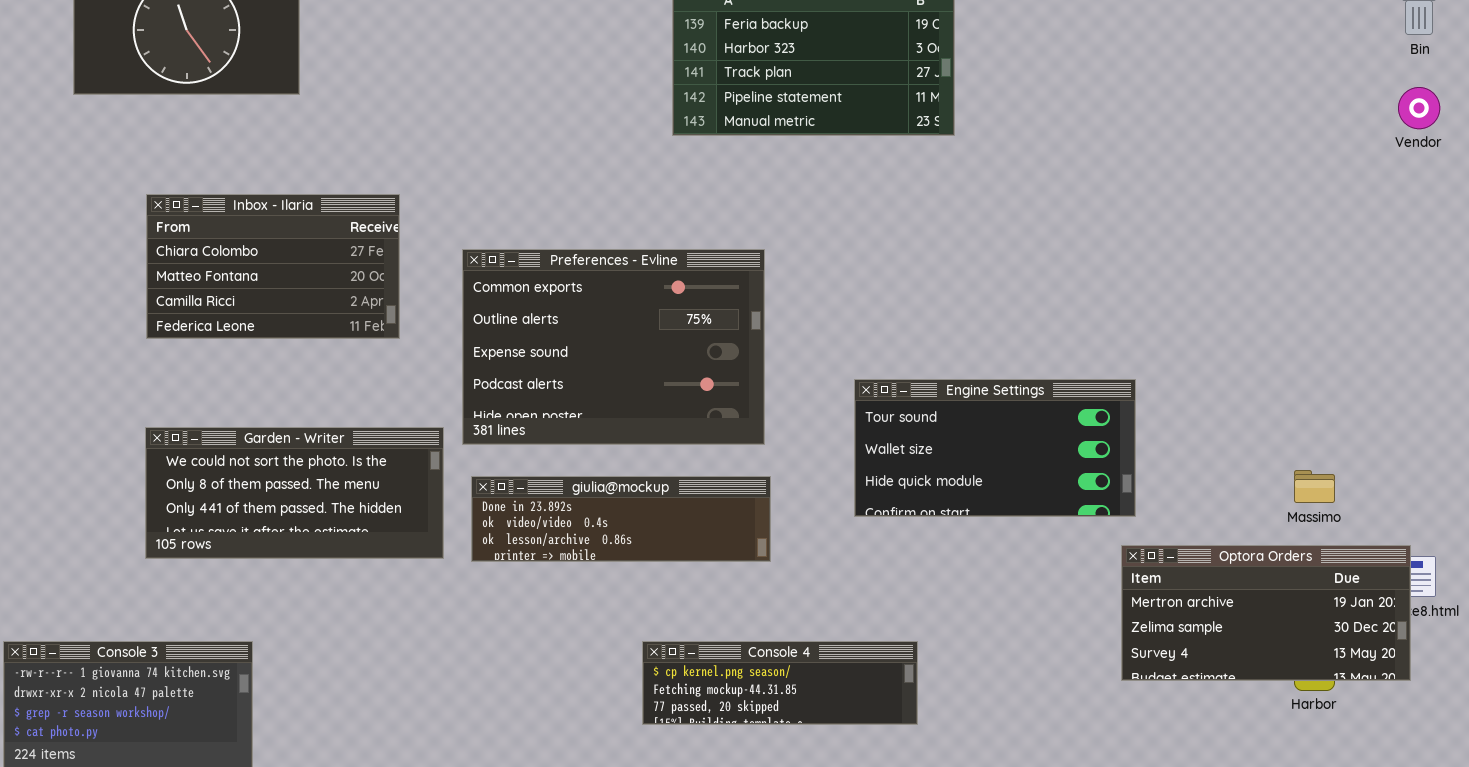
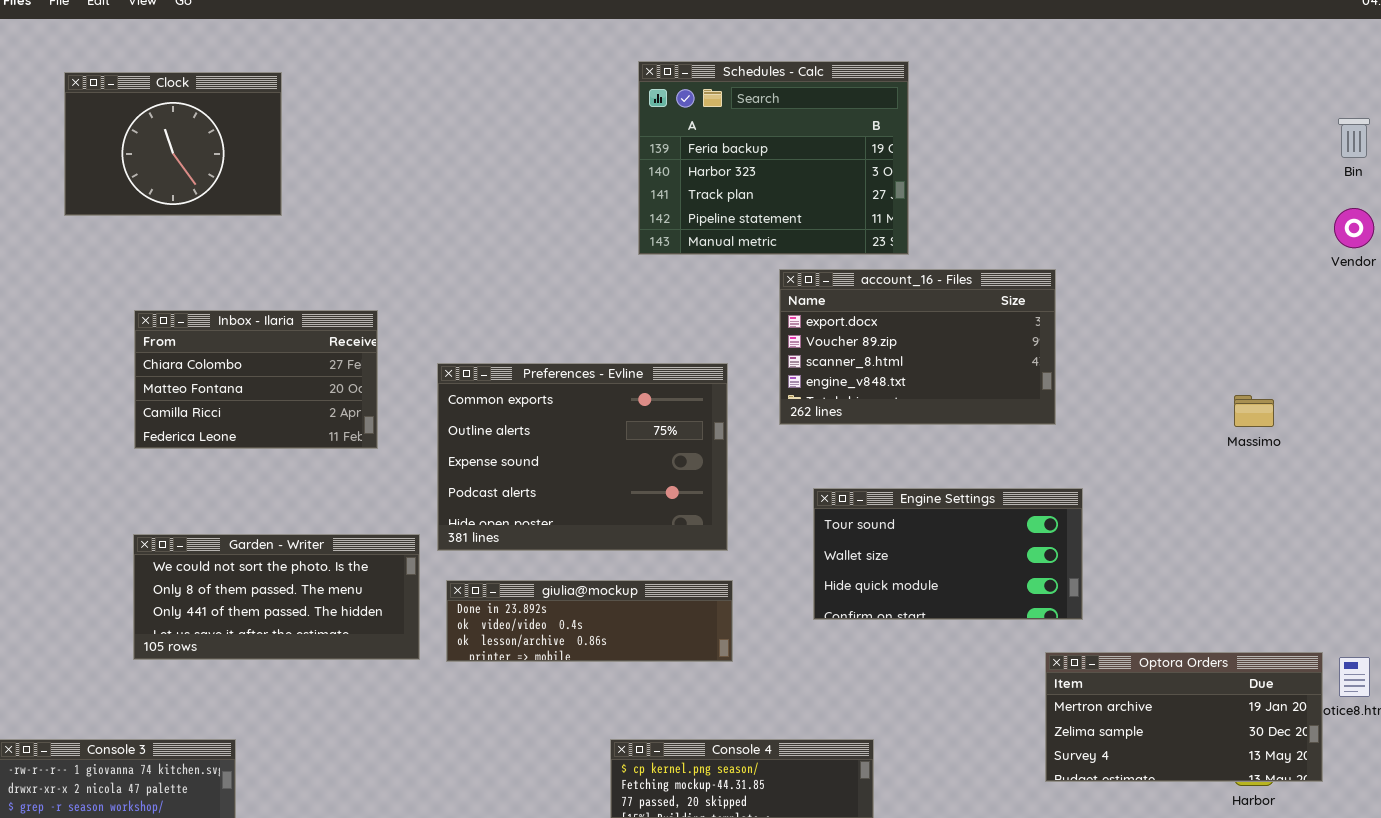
account_16 - Files: none -> [779,269,1056,425], opened
Massimo: [1294,470,1335,503] -> [1234,395,1274,427], moved
Optora Orders: [1121,545,1411,681] -> [1045,652,1323,782], moved

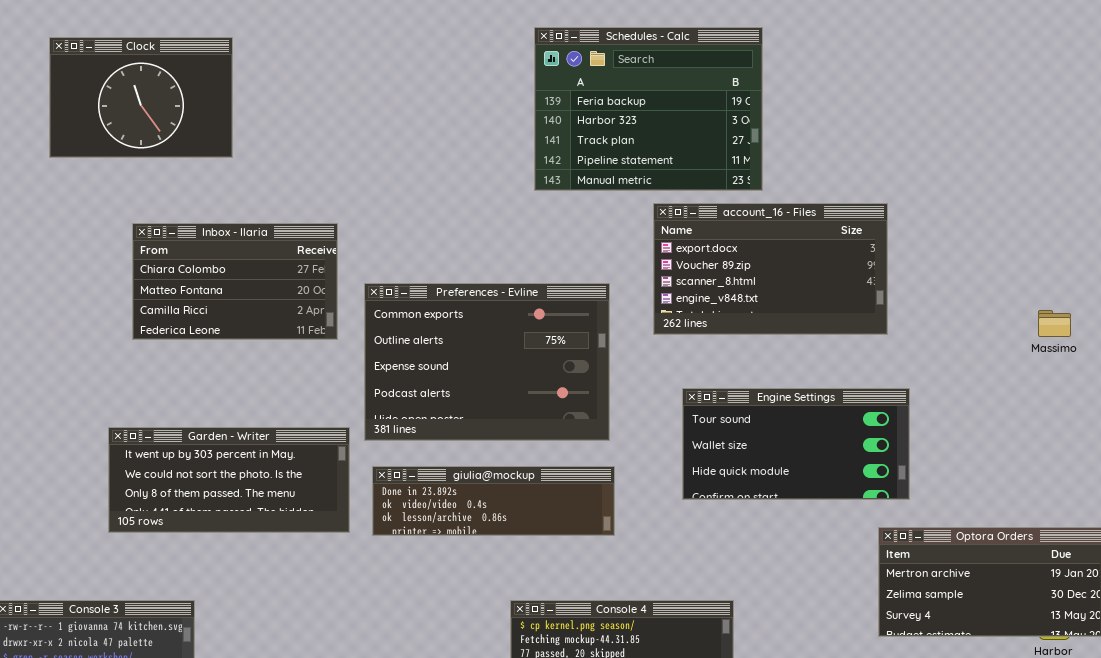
Inbox - Ilaria: [134,310,378,449] -> [132,223,338,340], moved
Garden - Writer: [133,534,420,660] -> [108,427,350,533], scrolled up 1 row

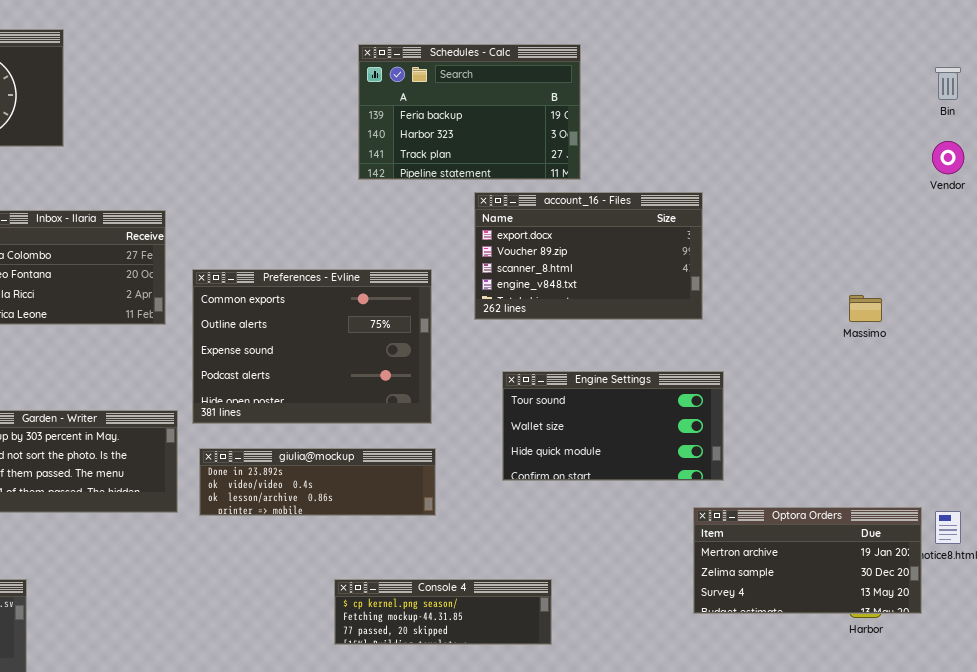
Schedules - Calc: [534,27,763,191] -> [358,44,581,180], resized

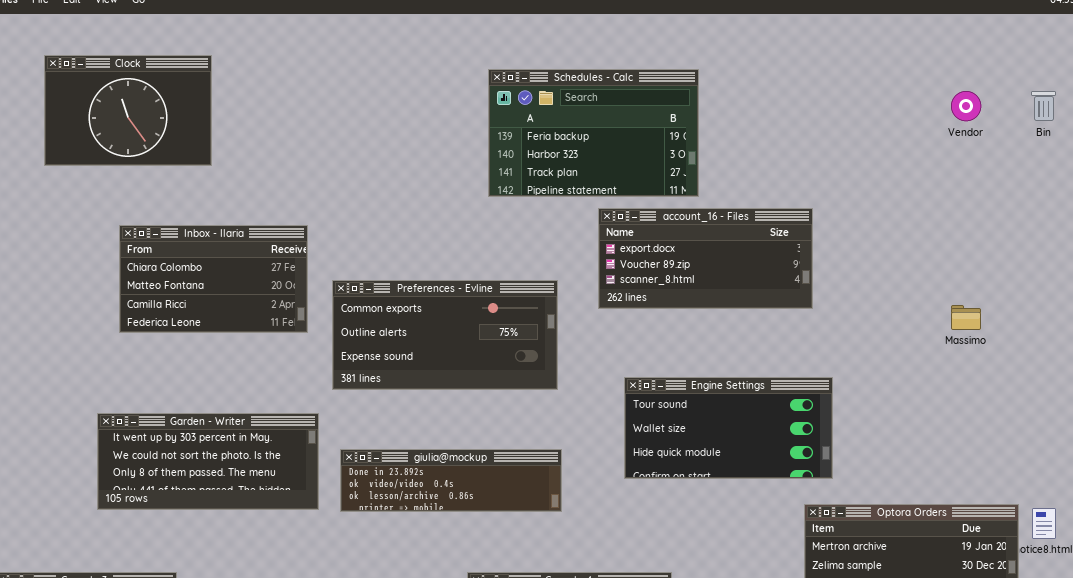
Vendor: [932,141,964,174] -> [951,91,981,121], moved
account_16 - Files: [474,192,703,320] -> [598,208,813,309], resized
Preferences - Evline: [192,269,432,424] -> [332,280,558,390], resized

